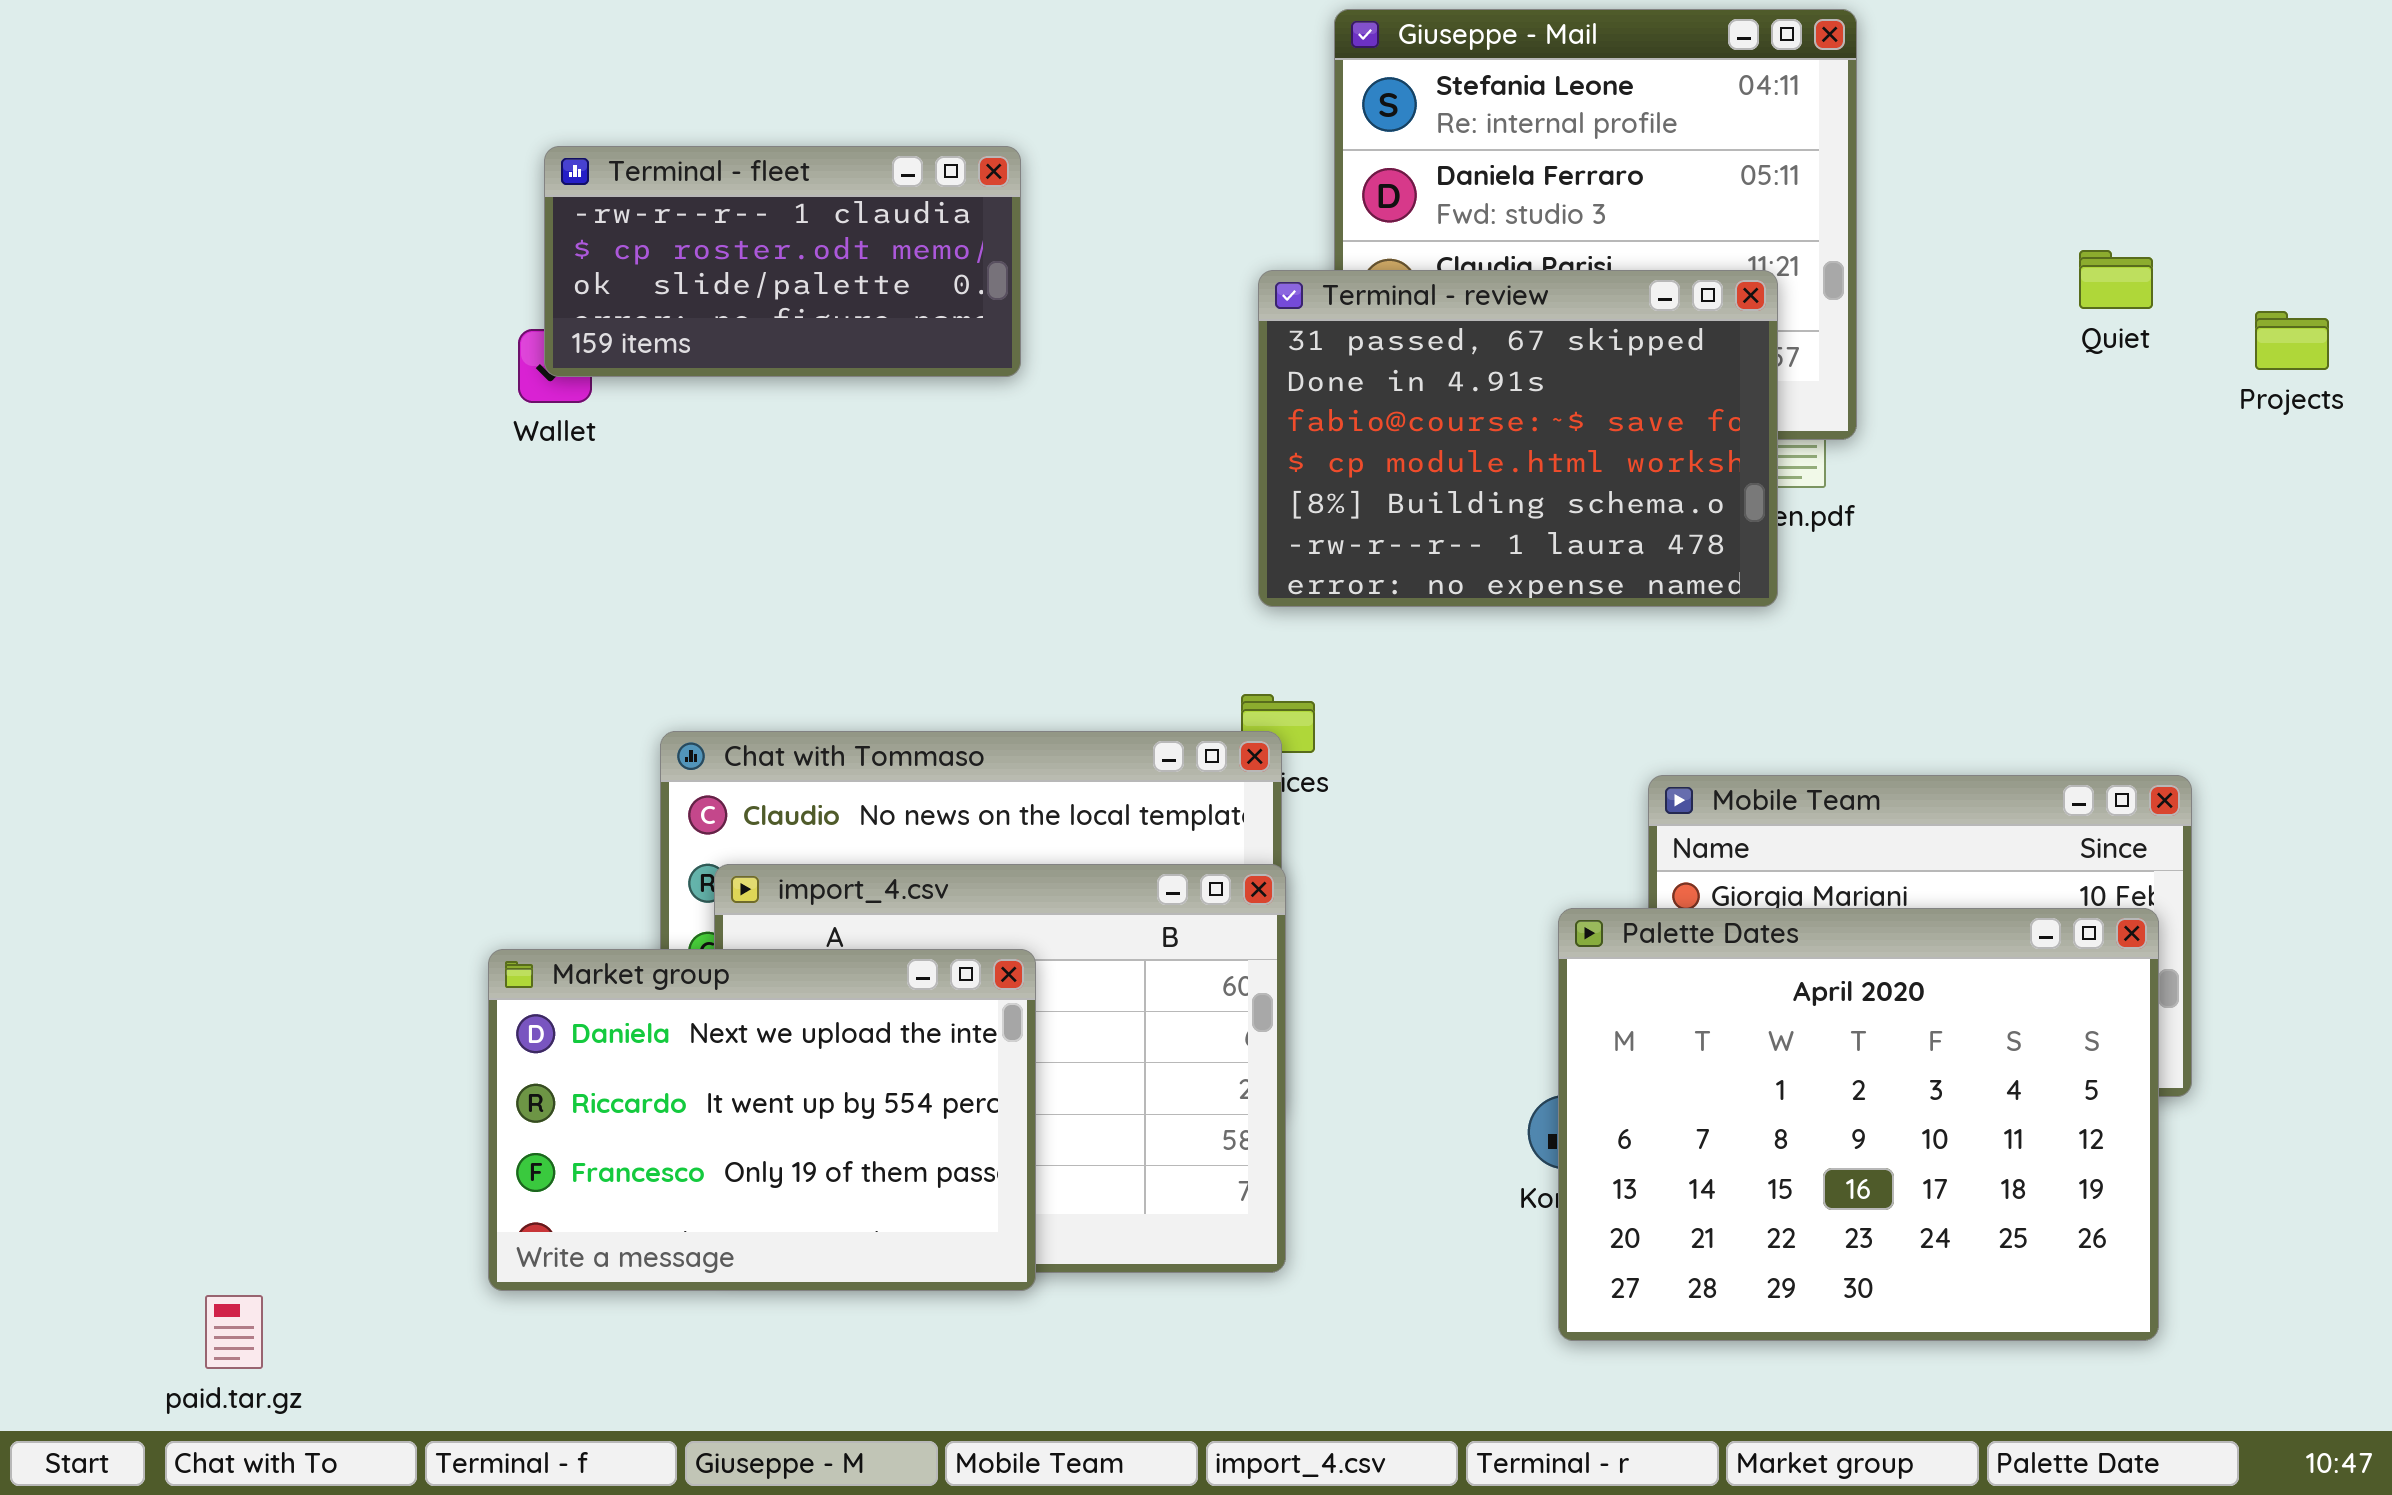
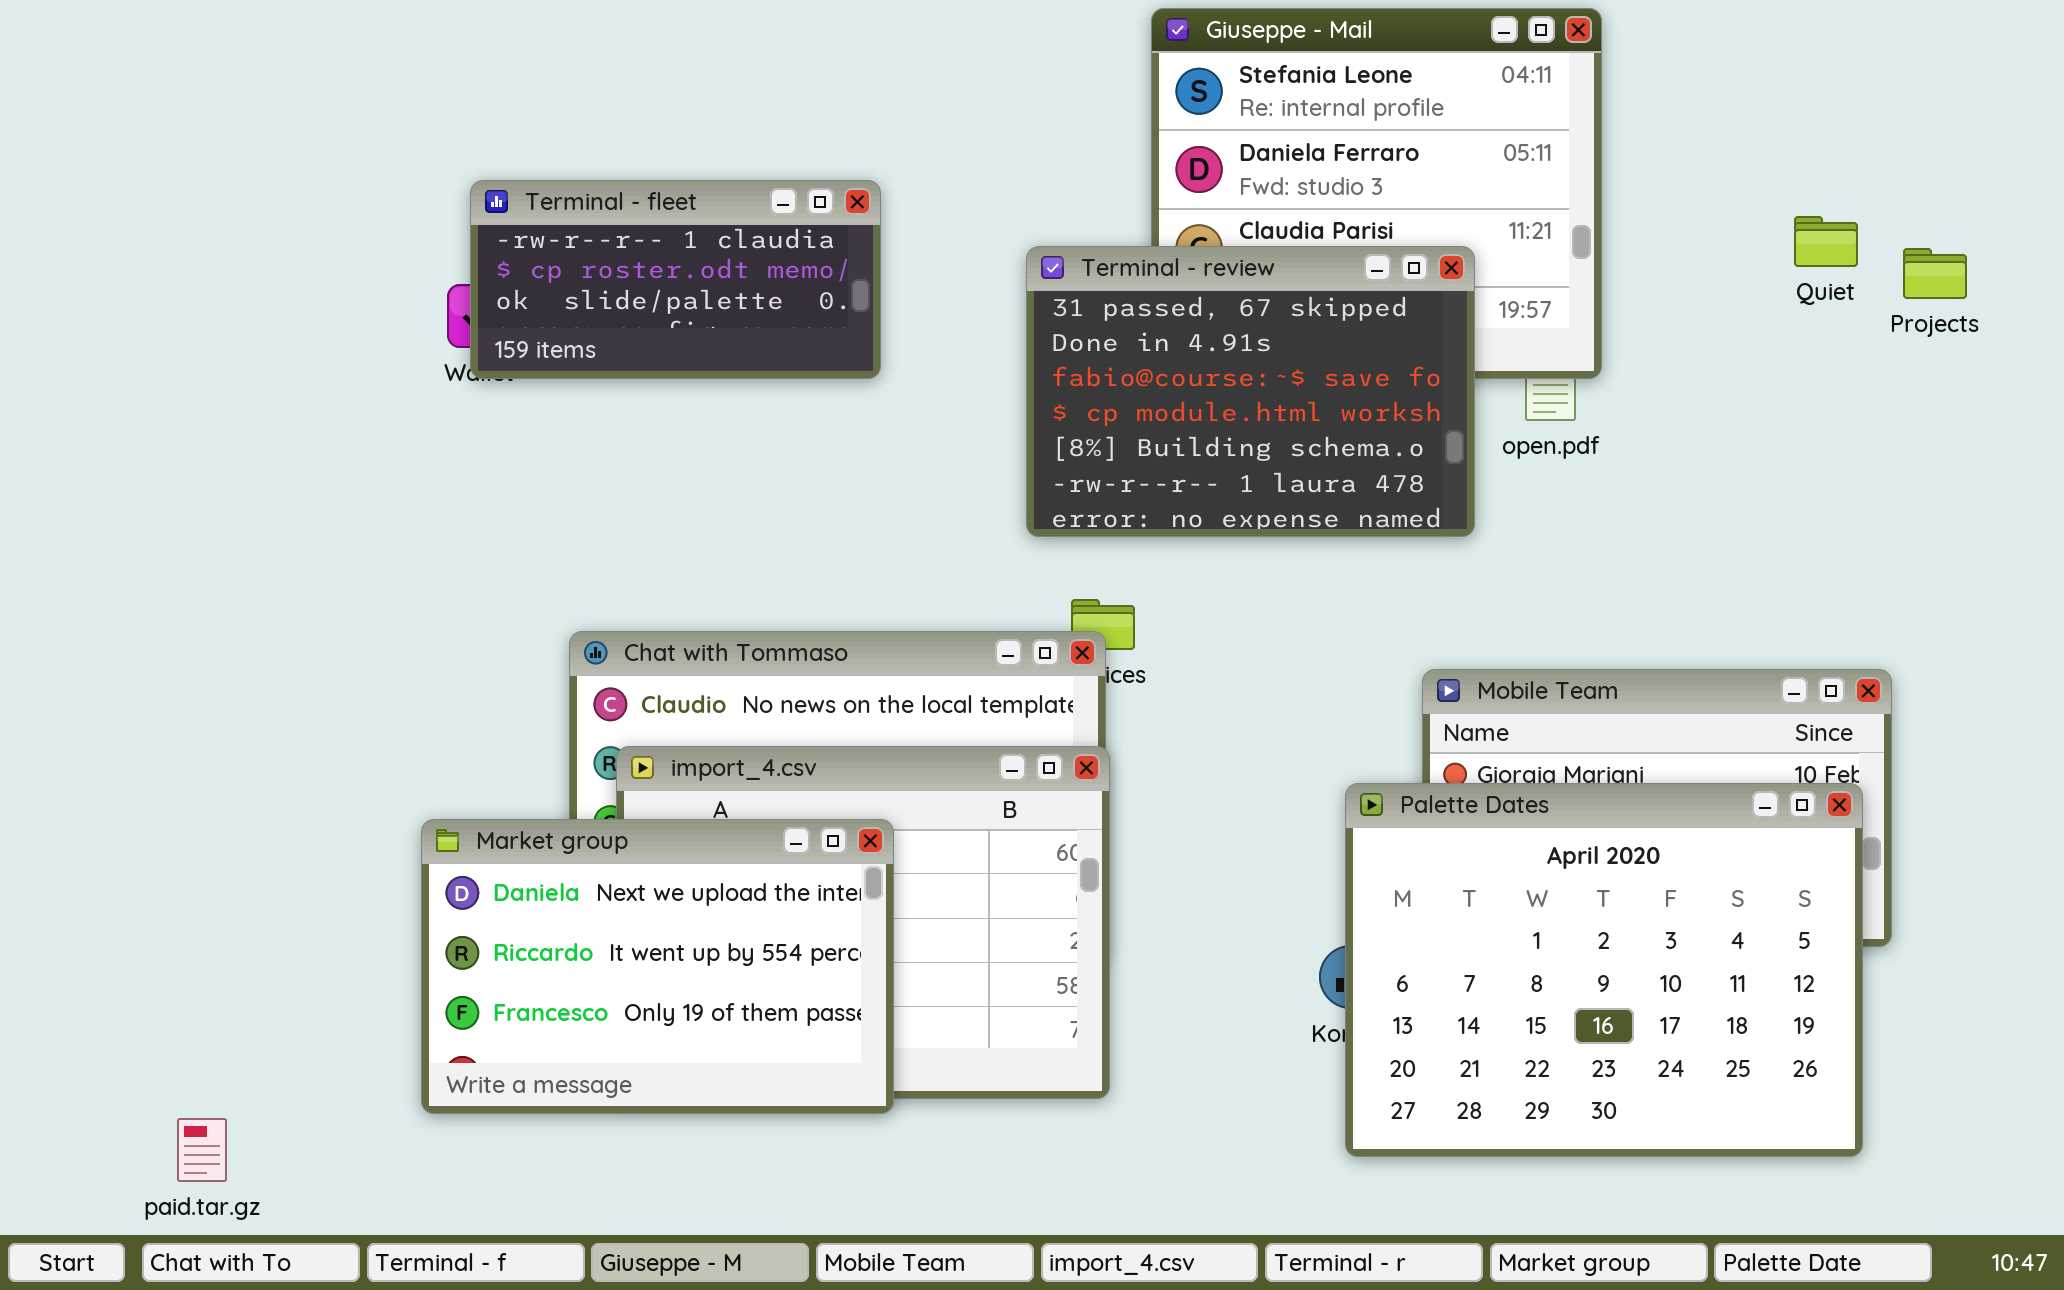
Terminal - fleet: [544,146,1021,377] -> [470,180,881,379], moved
Terminal - review: [1258,270,1778,607] -> [1026,246,1475,537], moved
Projects: [2255,311,2329,370] -> [1903,248,1967,299], moved

